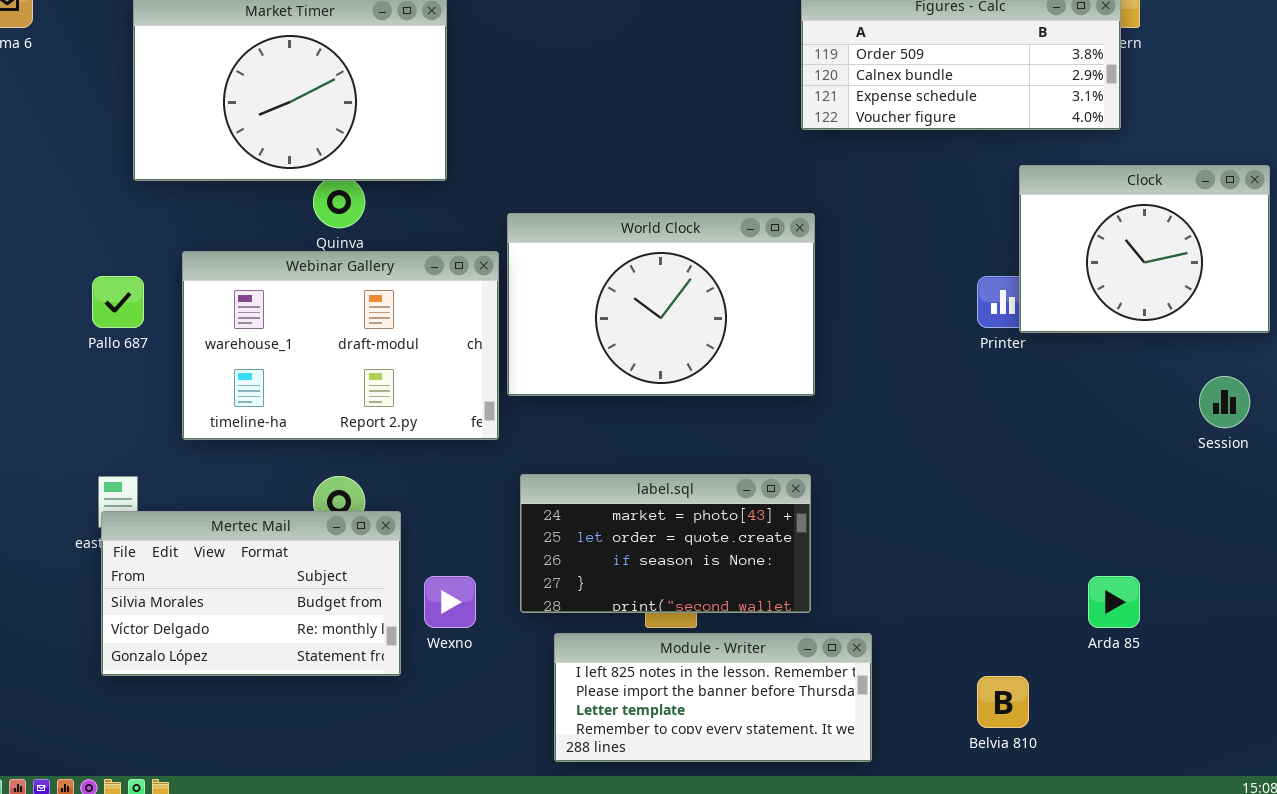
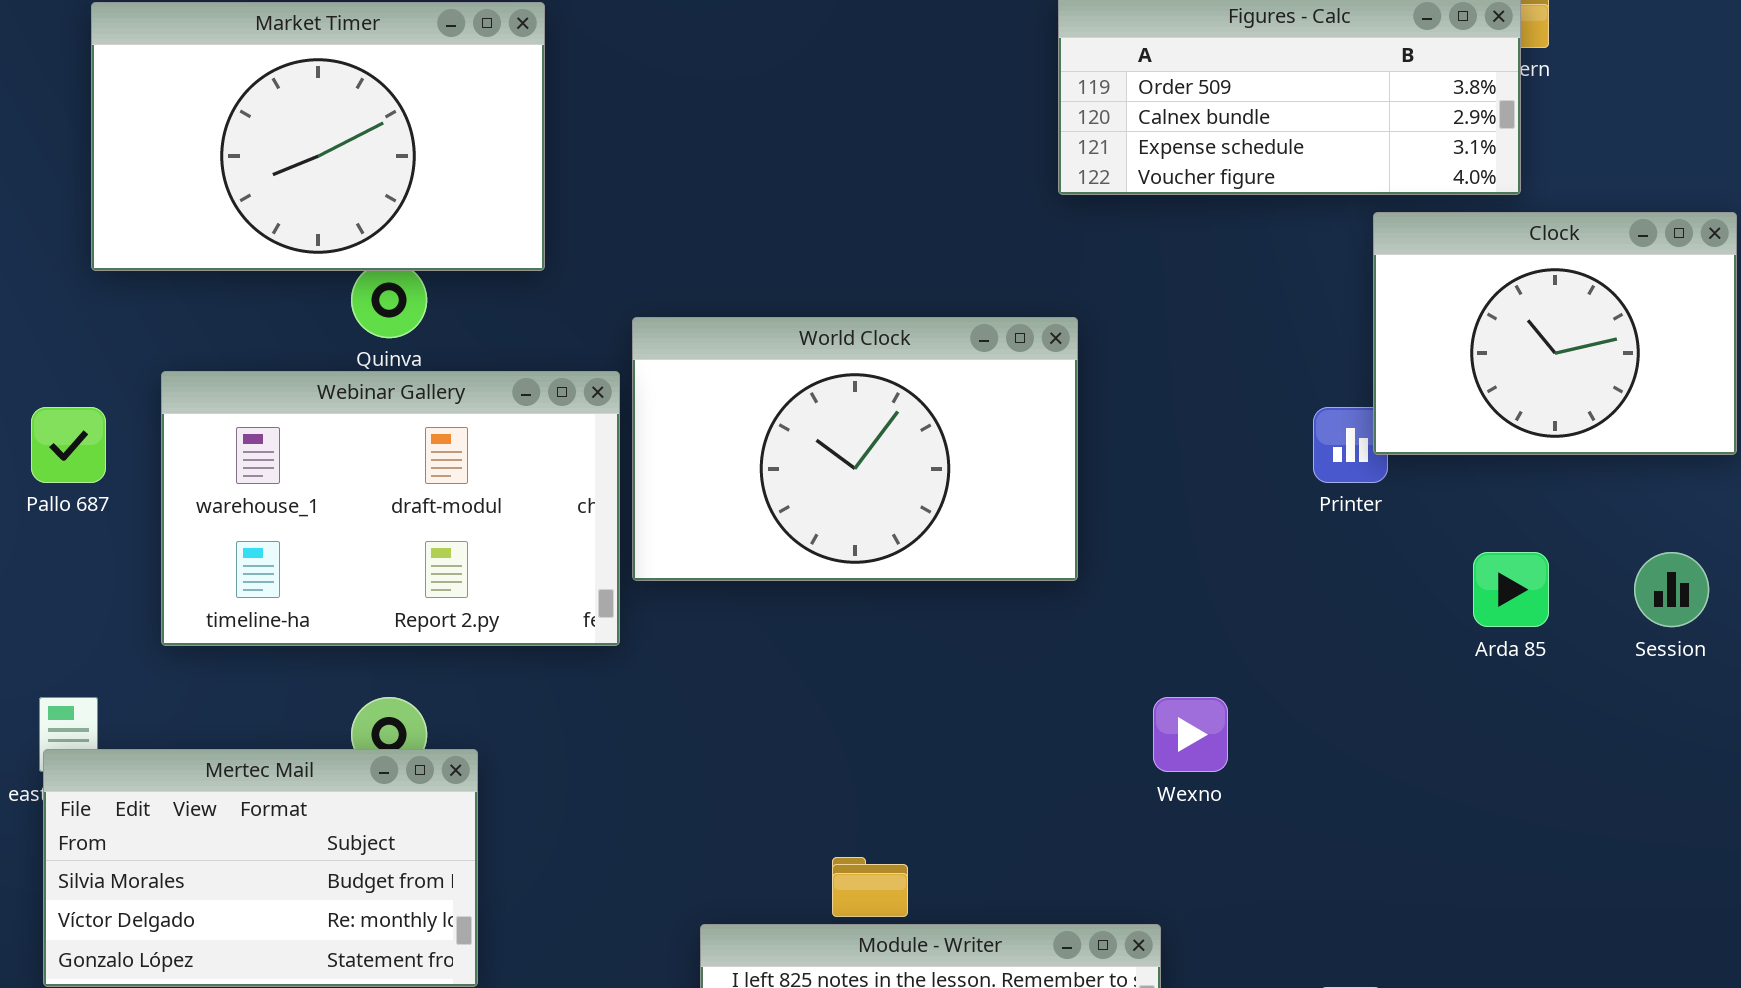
Clock: [1019,165,1270,333] -> [1373,212,1737,455], moved
label.sql: [520,474,811,613] -> none, closed
Wexno: [424,576,476,628] -> [1153,697,1228,772], moved
Arda 85: [1088,576,1140,628] -> [1473,552,1549,627], moved

